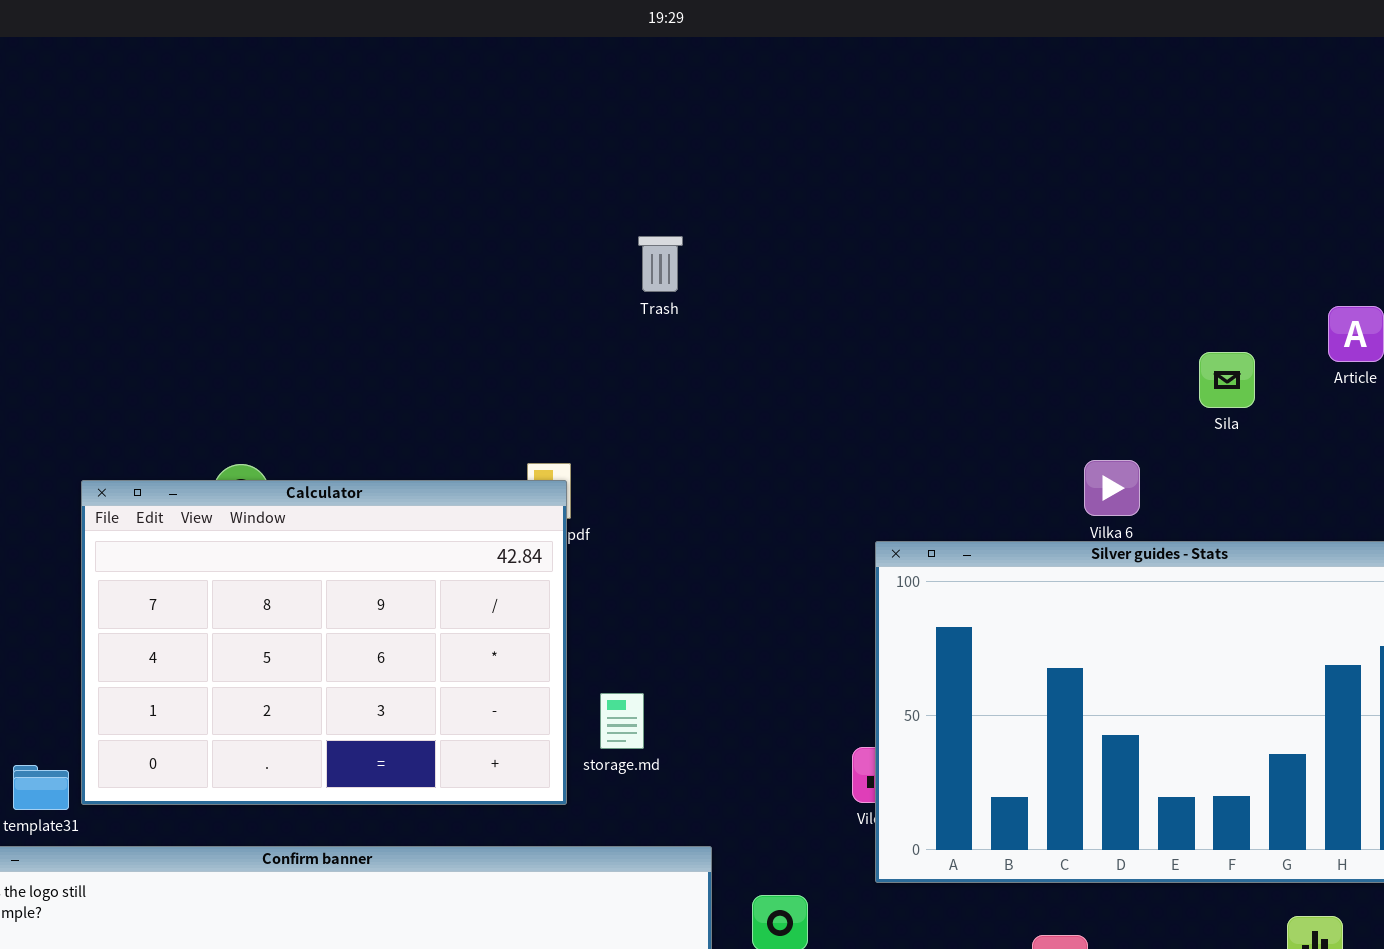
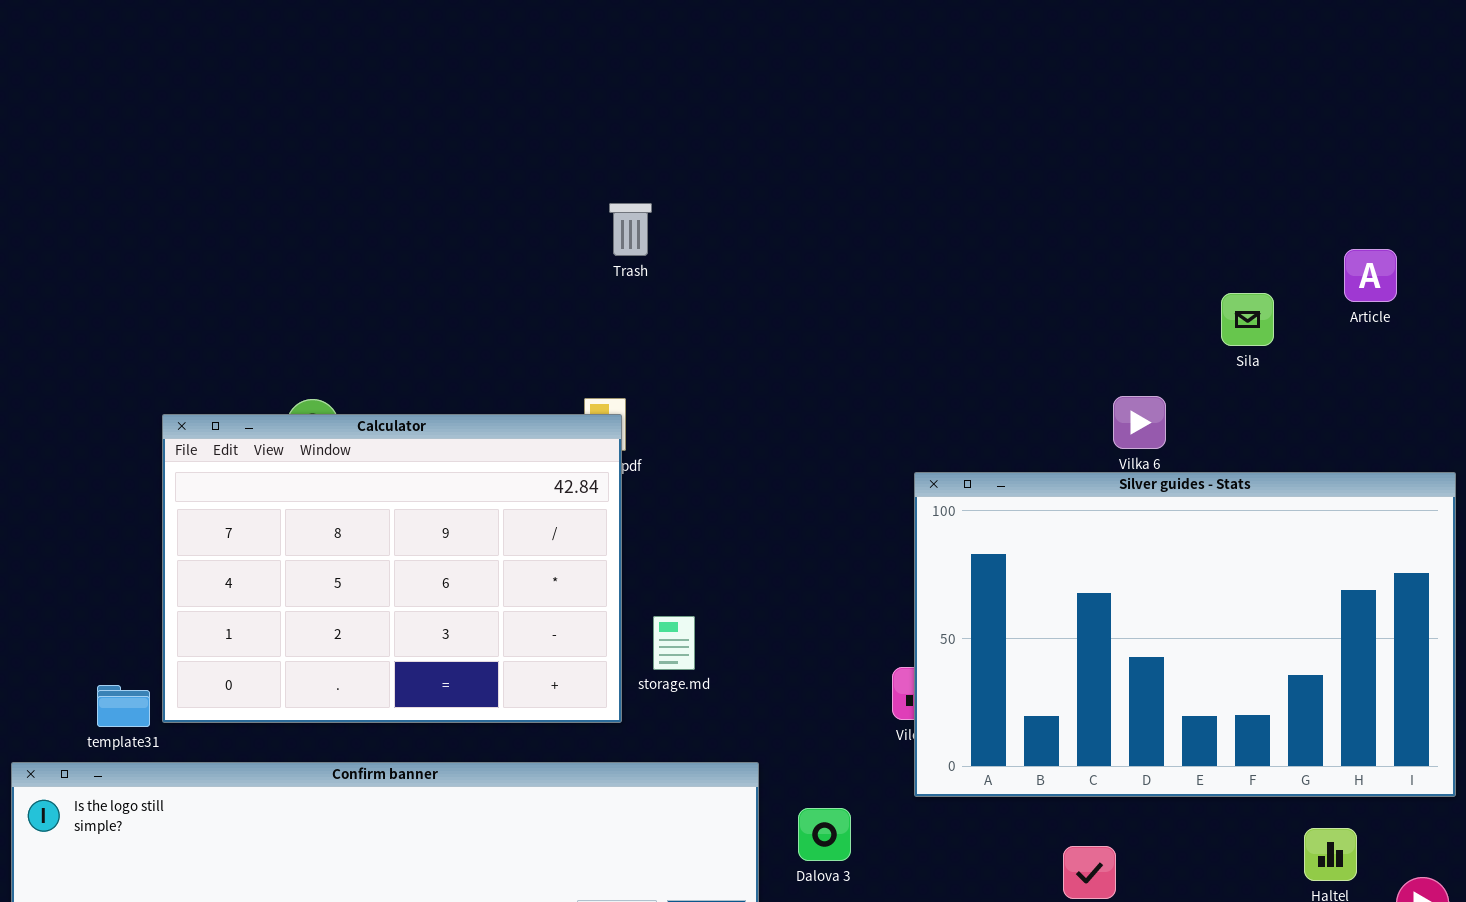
Trash: [638,236,683,292] -> [609,203,652,256], moved

